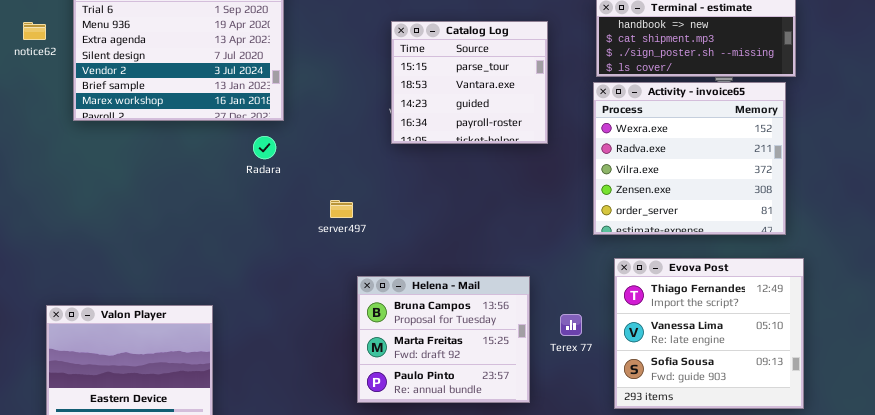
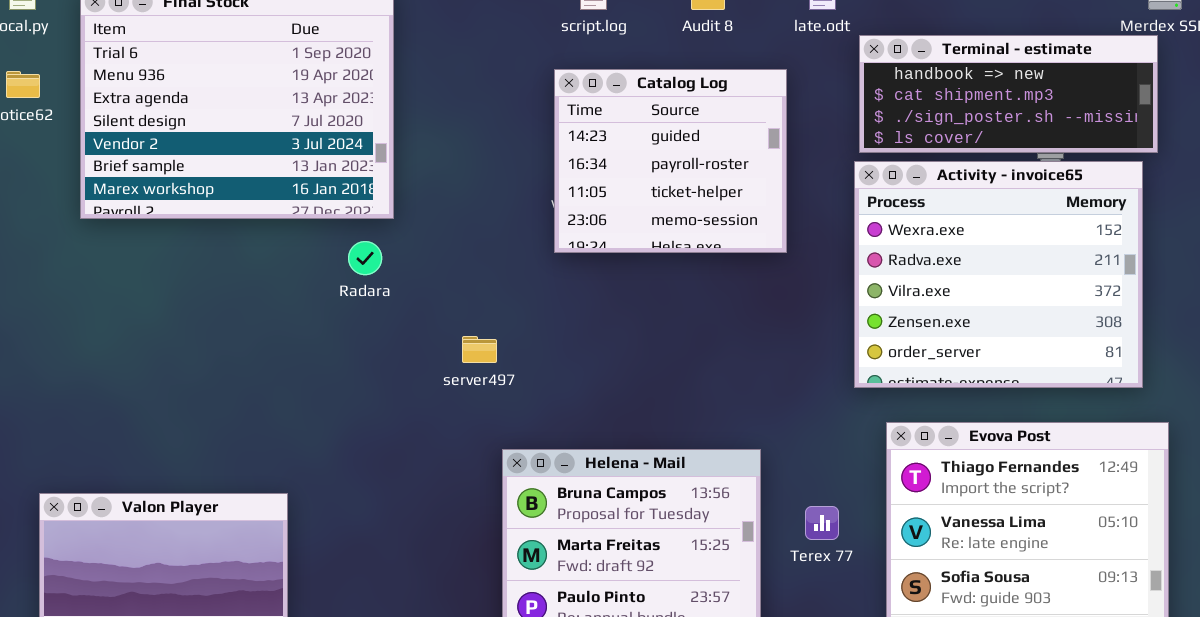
Catalog Log: [391,21,548,144] -> [554,69,787,253], scrolled down 2 rows

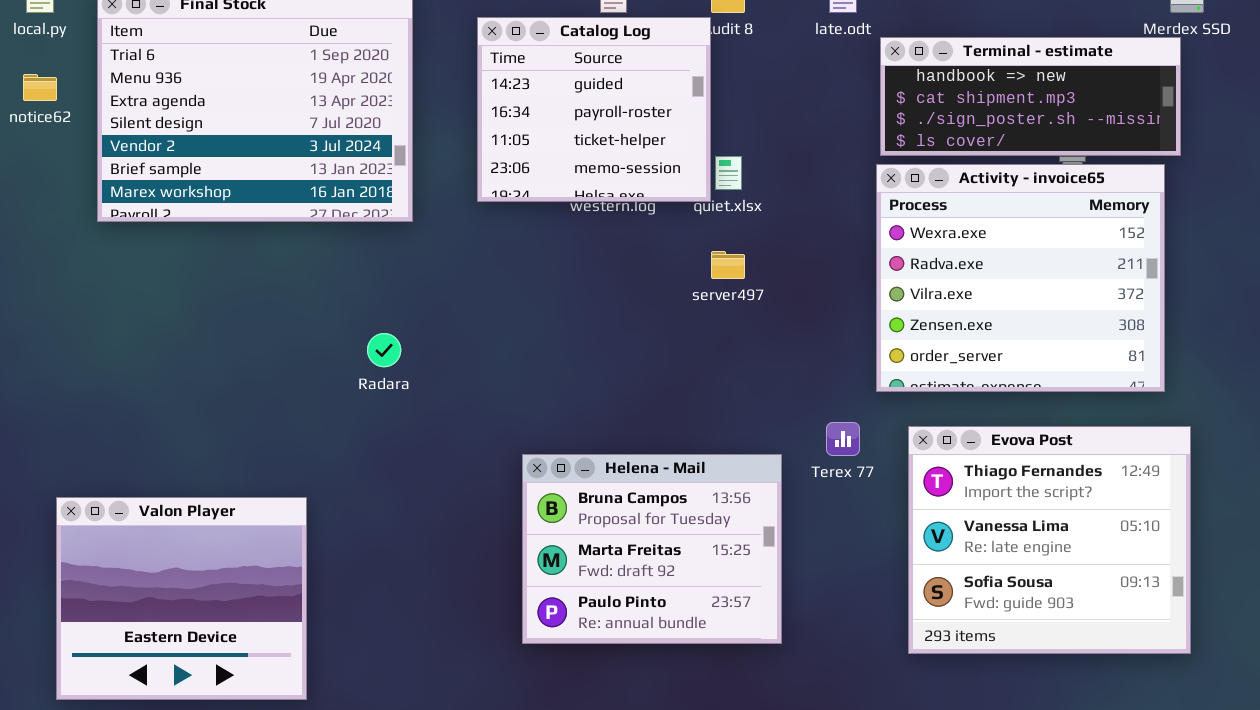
Catalog Log: [554,69,787,253] -> [477,17,711,202], moved
Radara: [348,241,382,275] -> [367,333,401,367], moved
server497: [462,336,497,363] -> [711,251,745,279], moved
Terex 77: [805,506,839,540] -> [826,422,860,456], moved

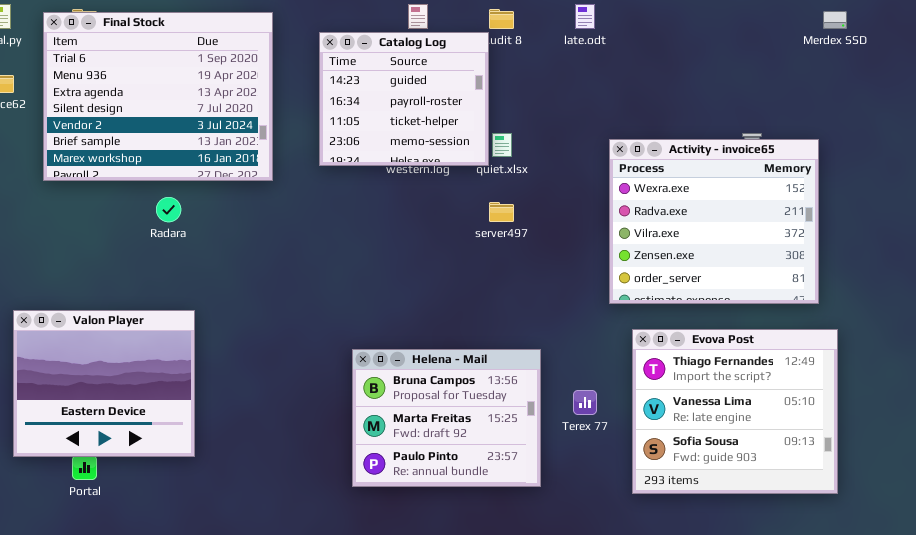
Terminal - estimate: [880,37,1181,156] -> none, closed
Radara: [367,333,401,367] -> [156,197,181,222], moved
Terex 77: [826,422,860,456] -> [573,390,597,415], moved
Valon Player: [56,497,307,700] -> [13,310,195,457], moved

